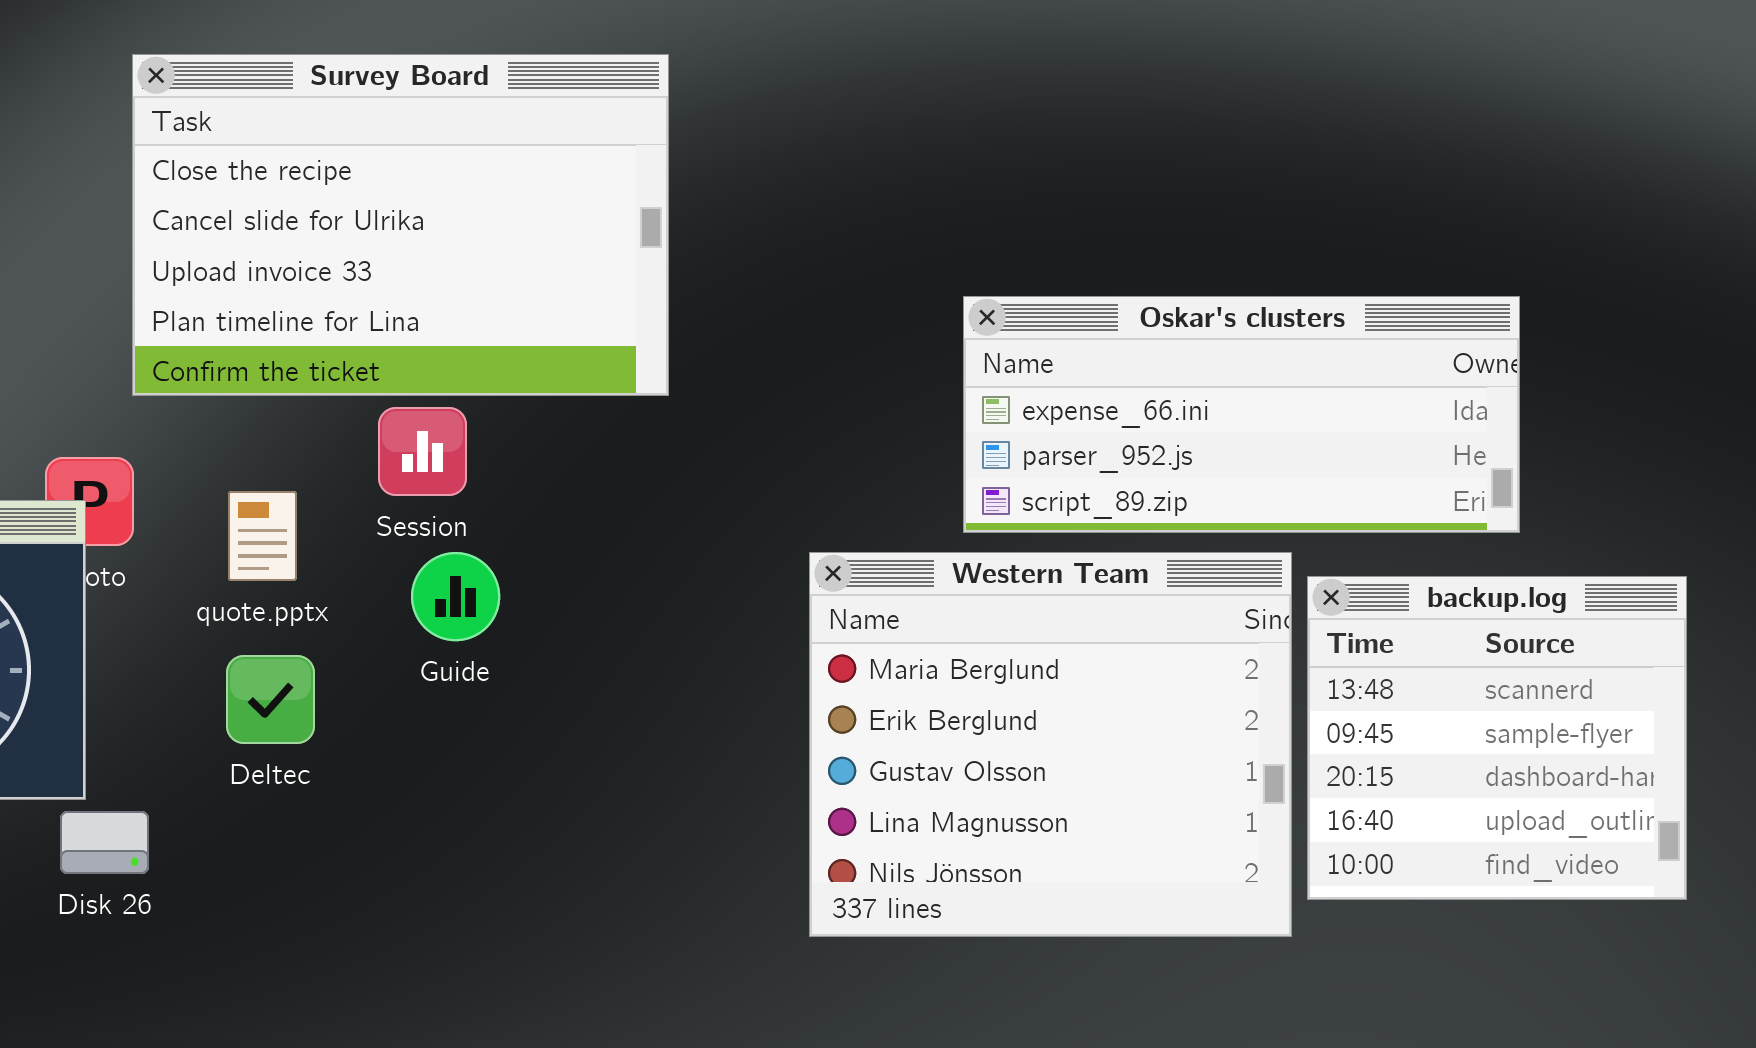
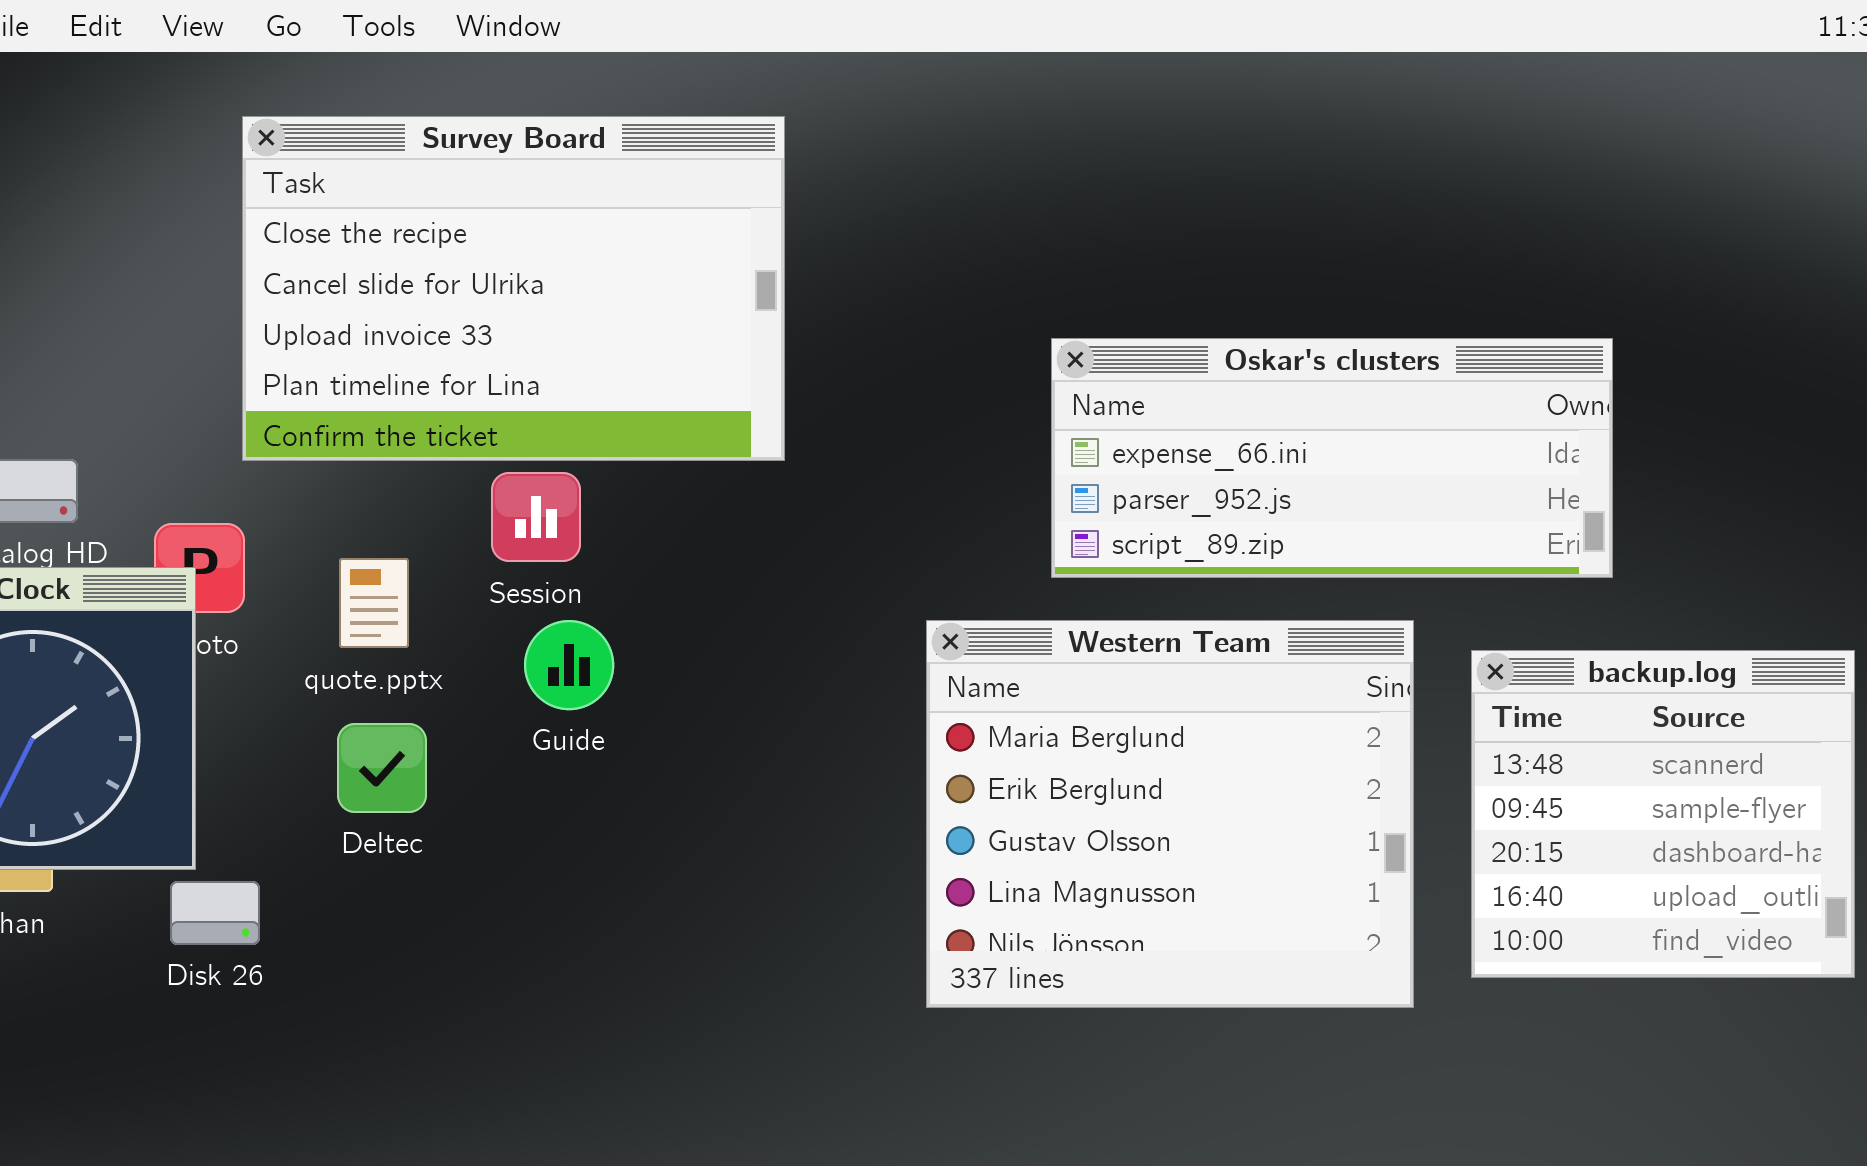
Oskar's clusters: [963,296,1520,533] -> [1051,338,1613,578], moved
backup.log: [1307,576,1687,900] -> [1471,650,1855,978], moved

